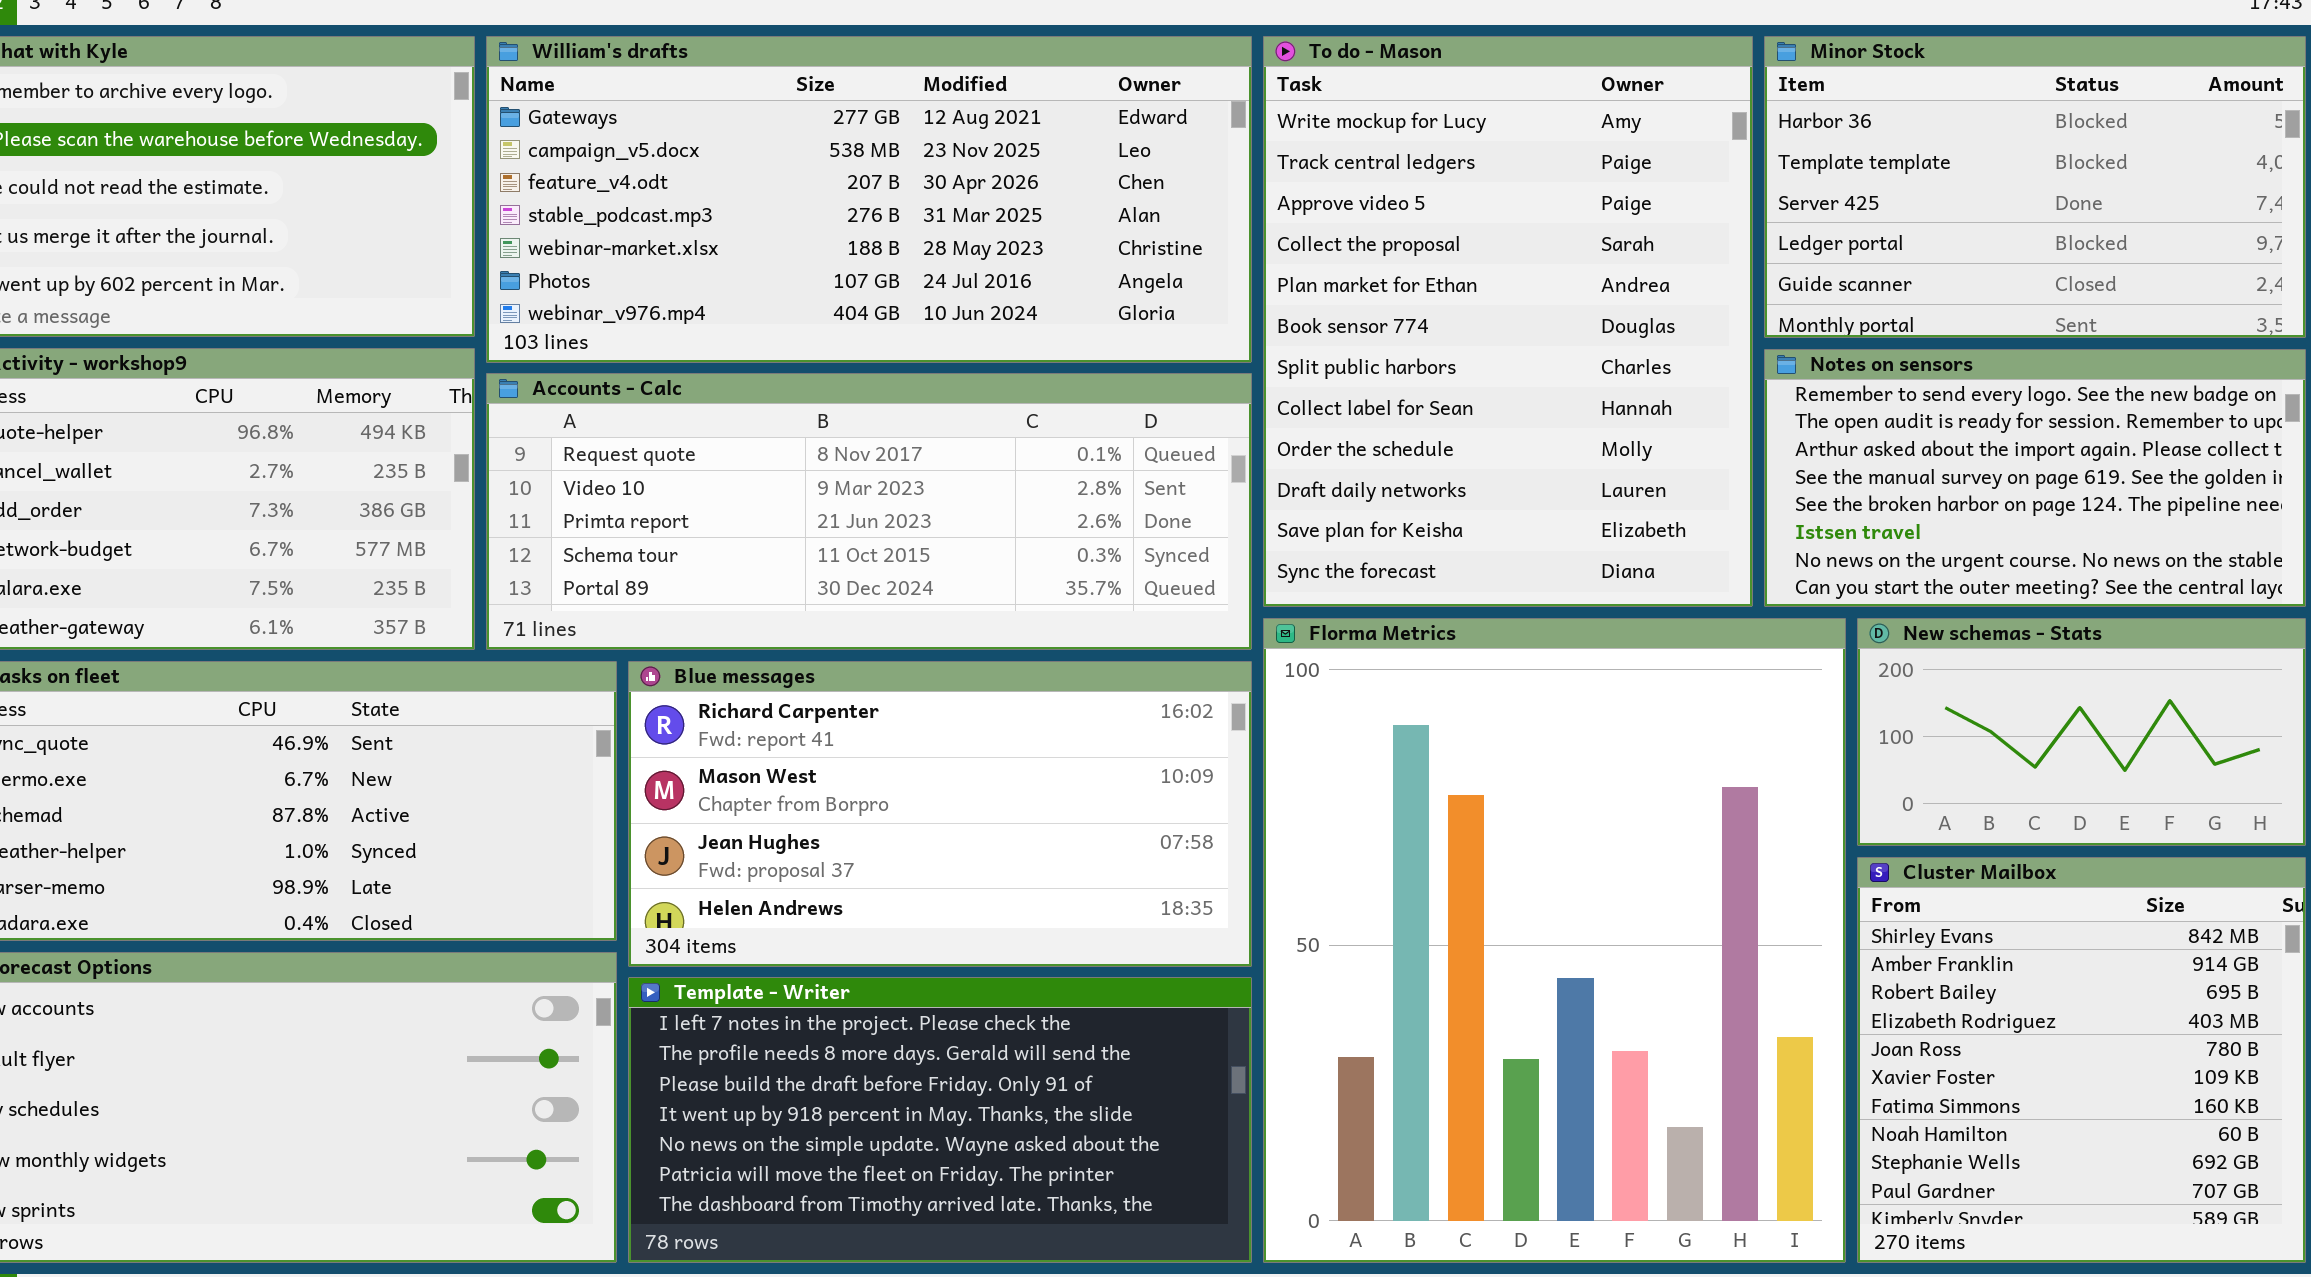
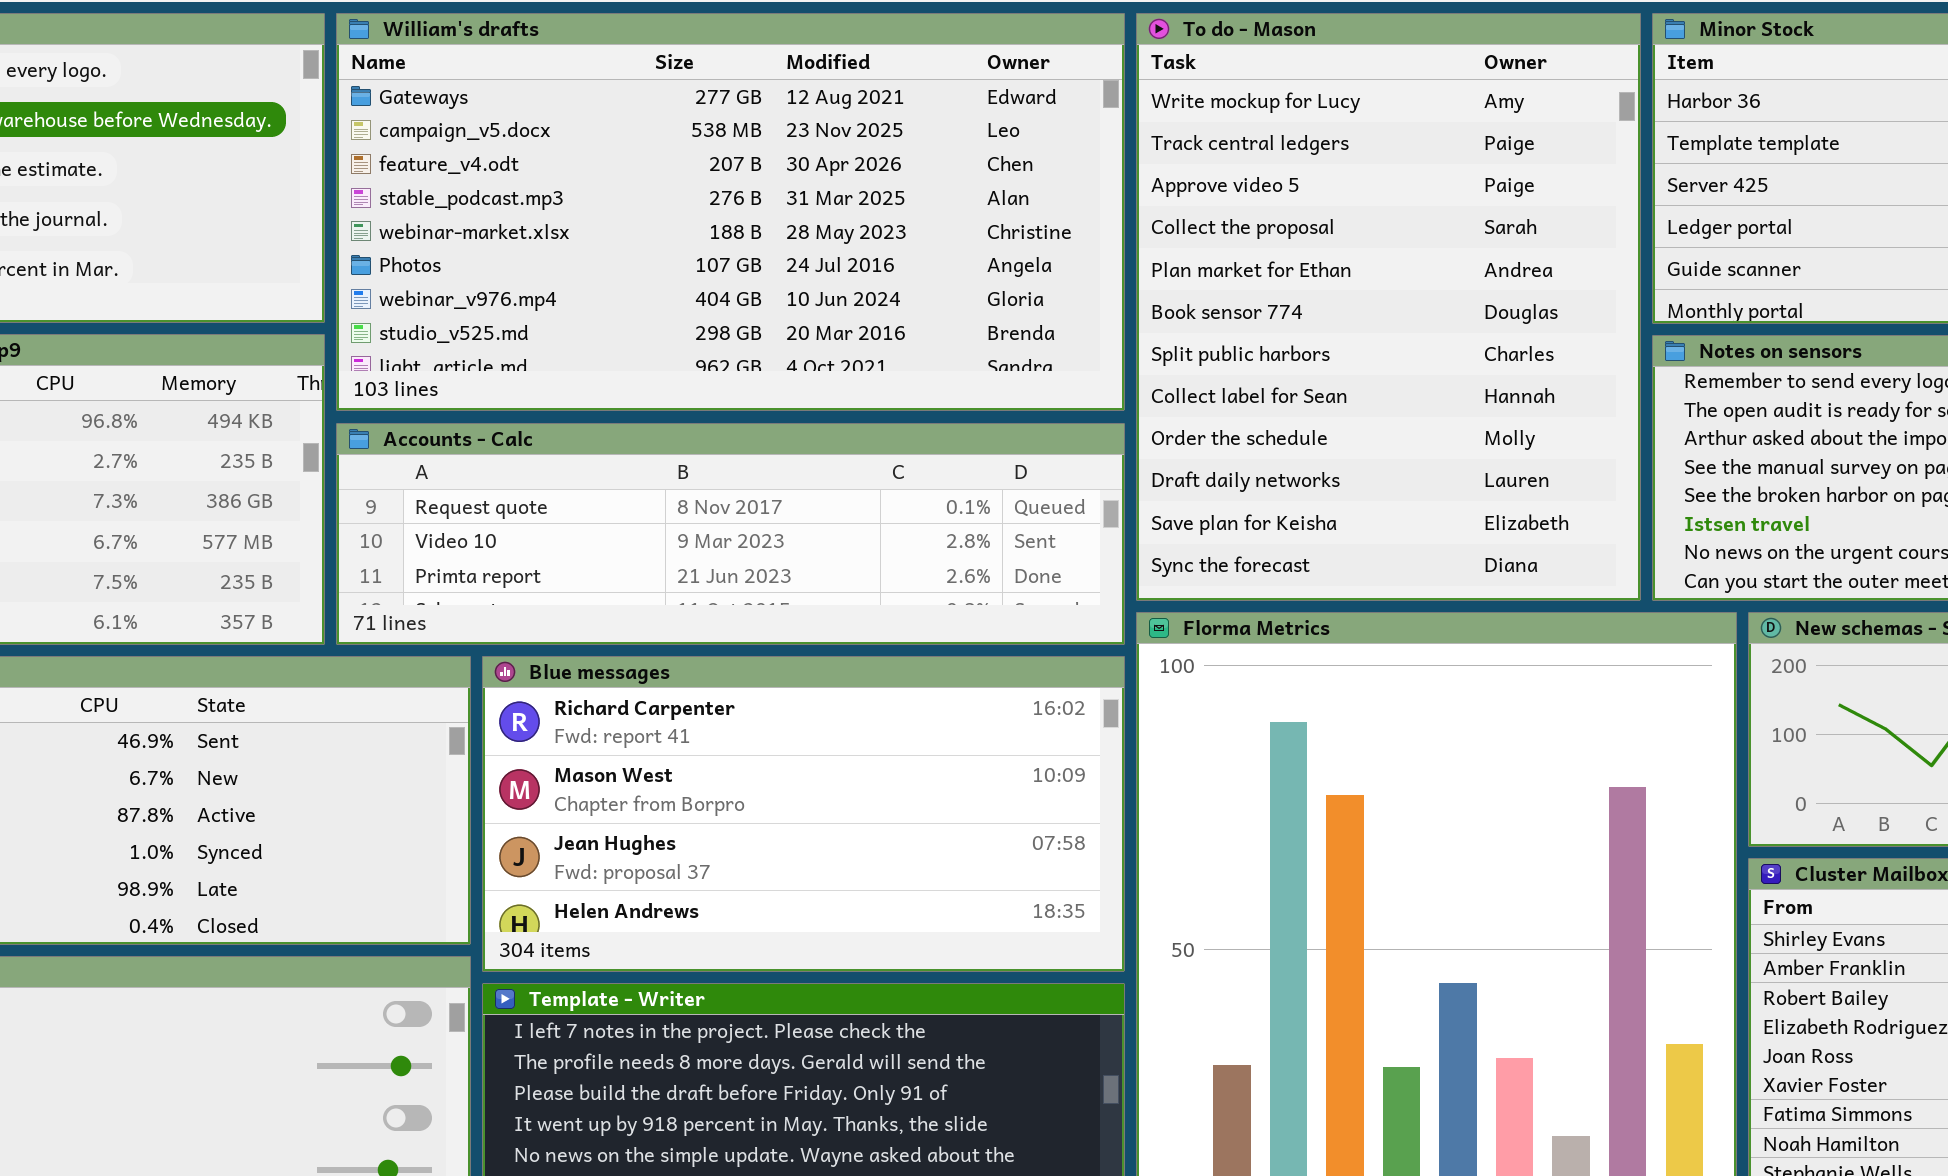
William's drafts: [486,36,1252,363] -> [336,13,1125,411], resized
Accounts - Calc: [486,373,1252,650] -> [336,423,1125,645], resized

